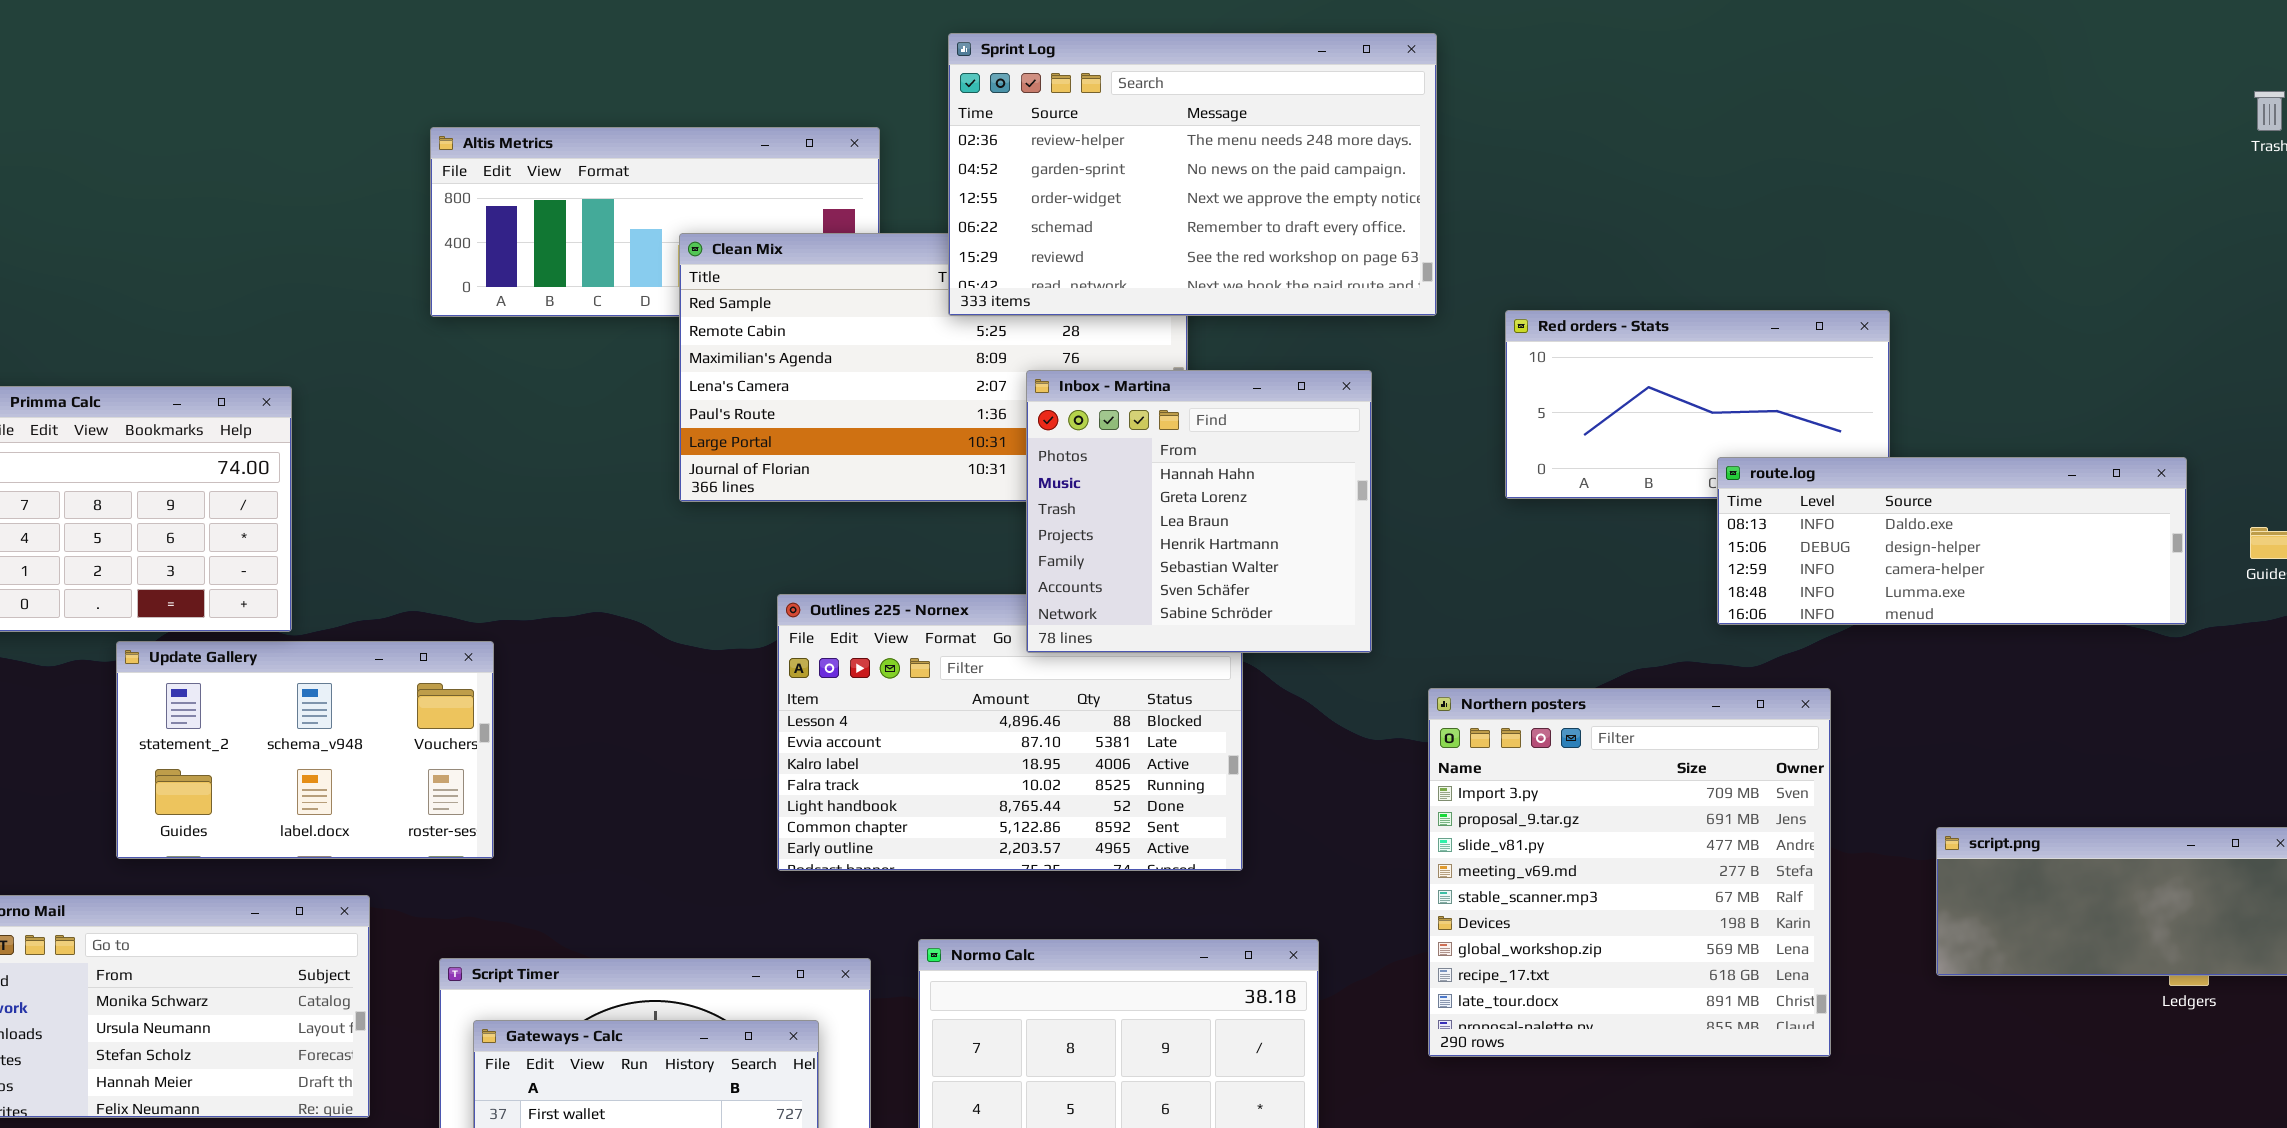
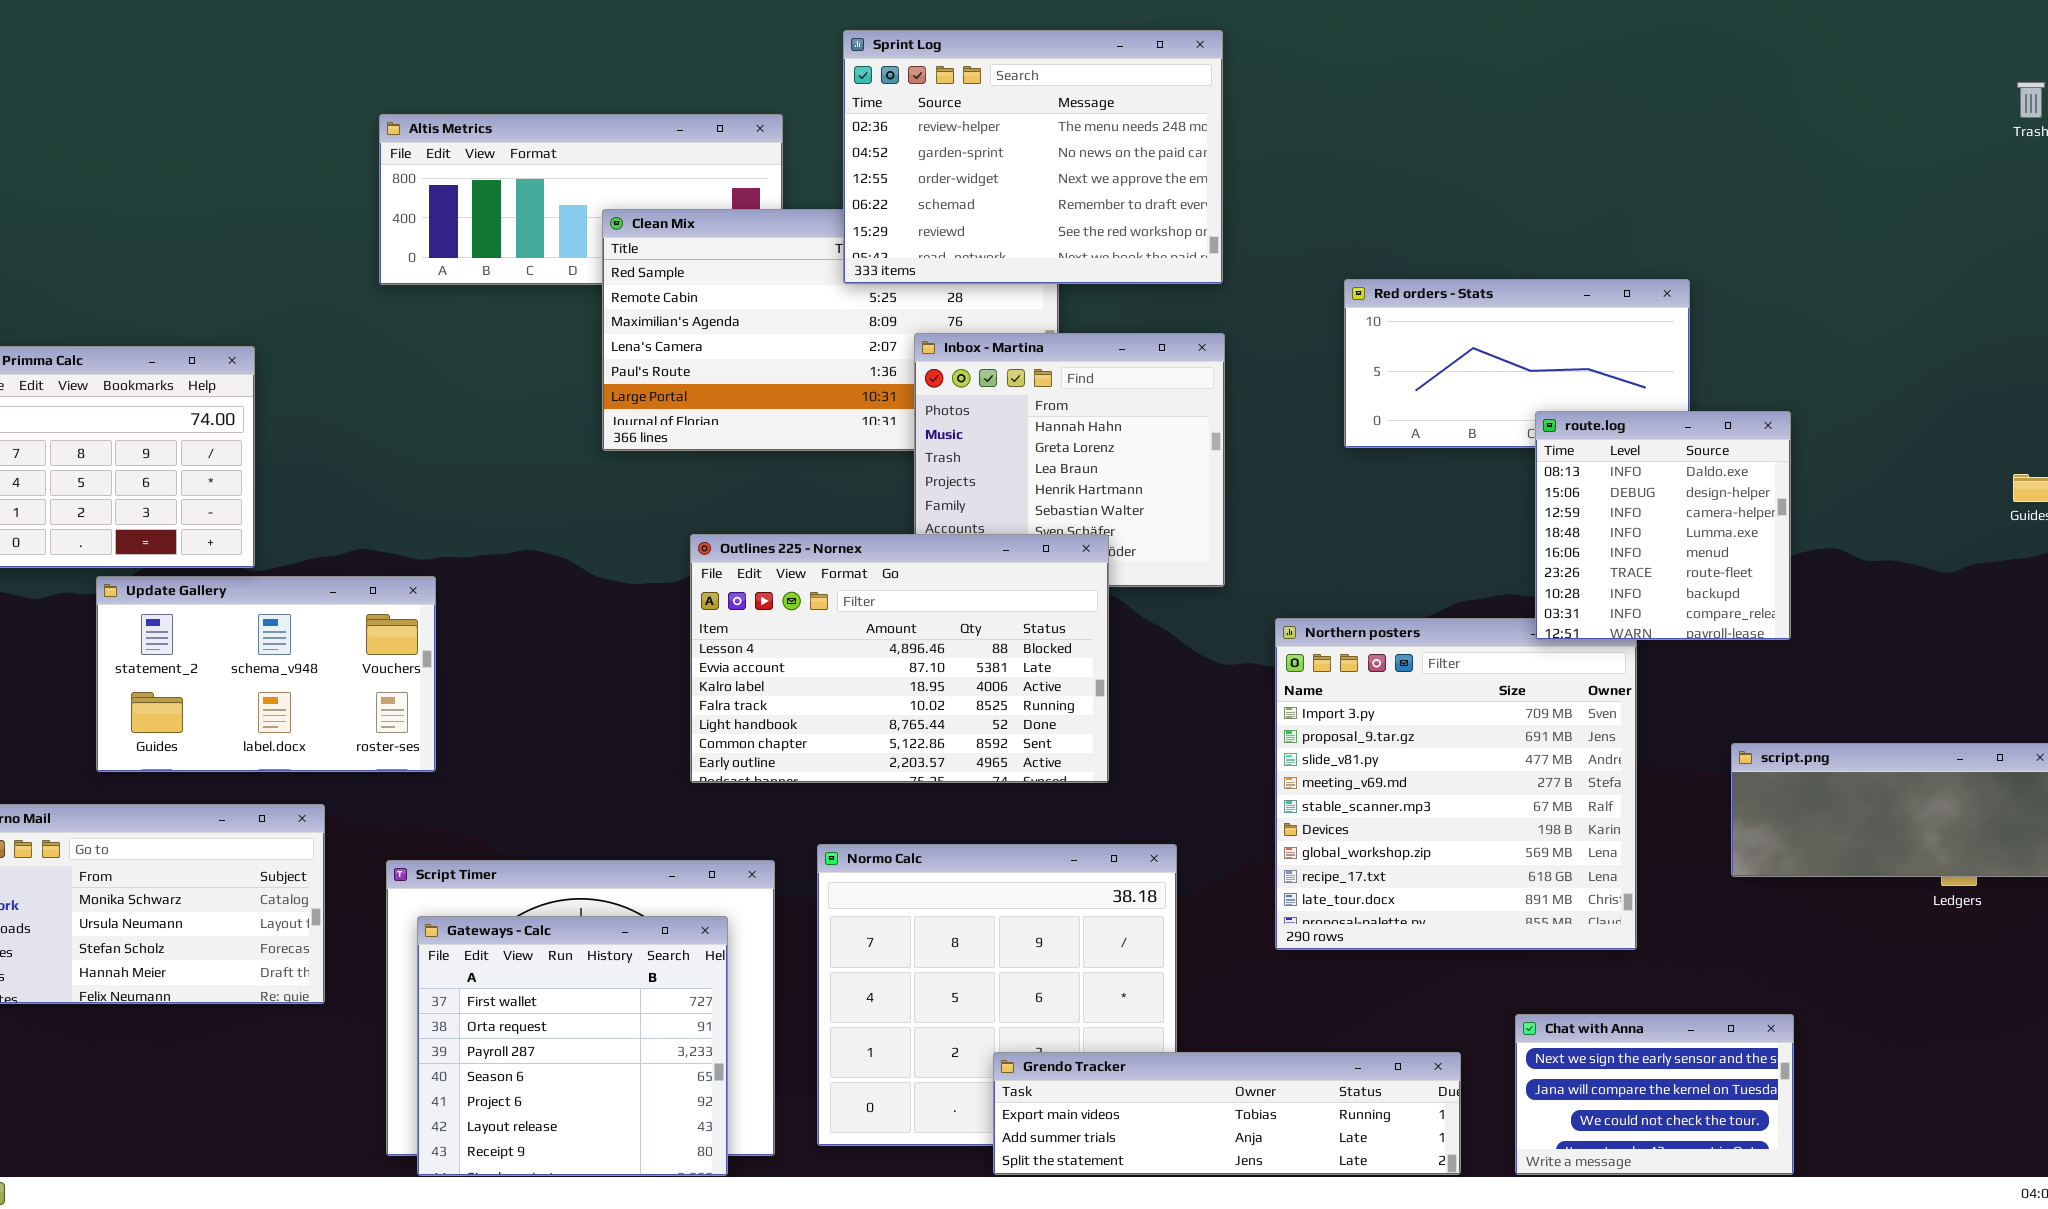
Sprint Log: [948,33,1437,316] -> [843,30,1223,284], resized
route.log: [1717,457,2187,625] -> [1535,411,1791,640], resized
Outlines 225 - Nornex: [777,594,1243,871] -> [690,534,1109,783], raised

